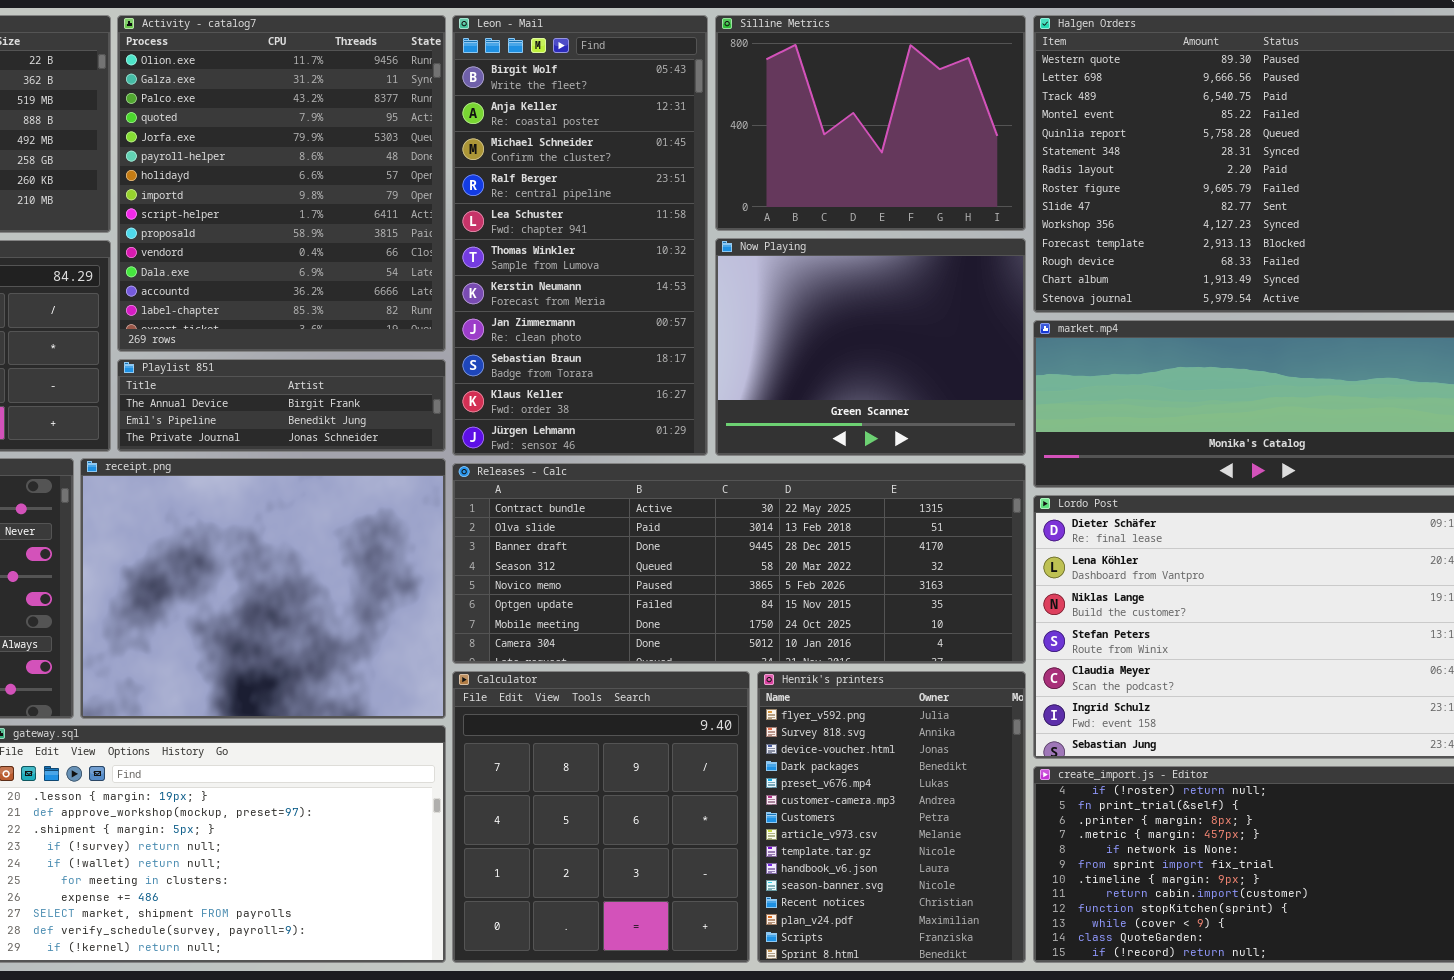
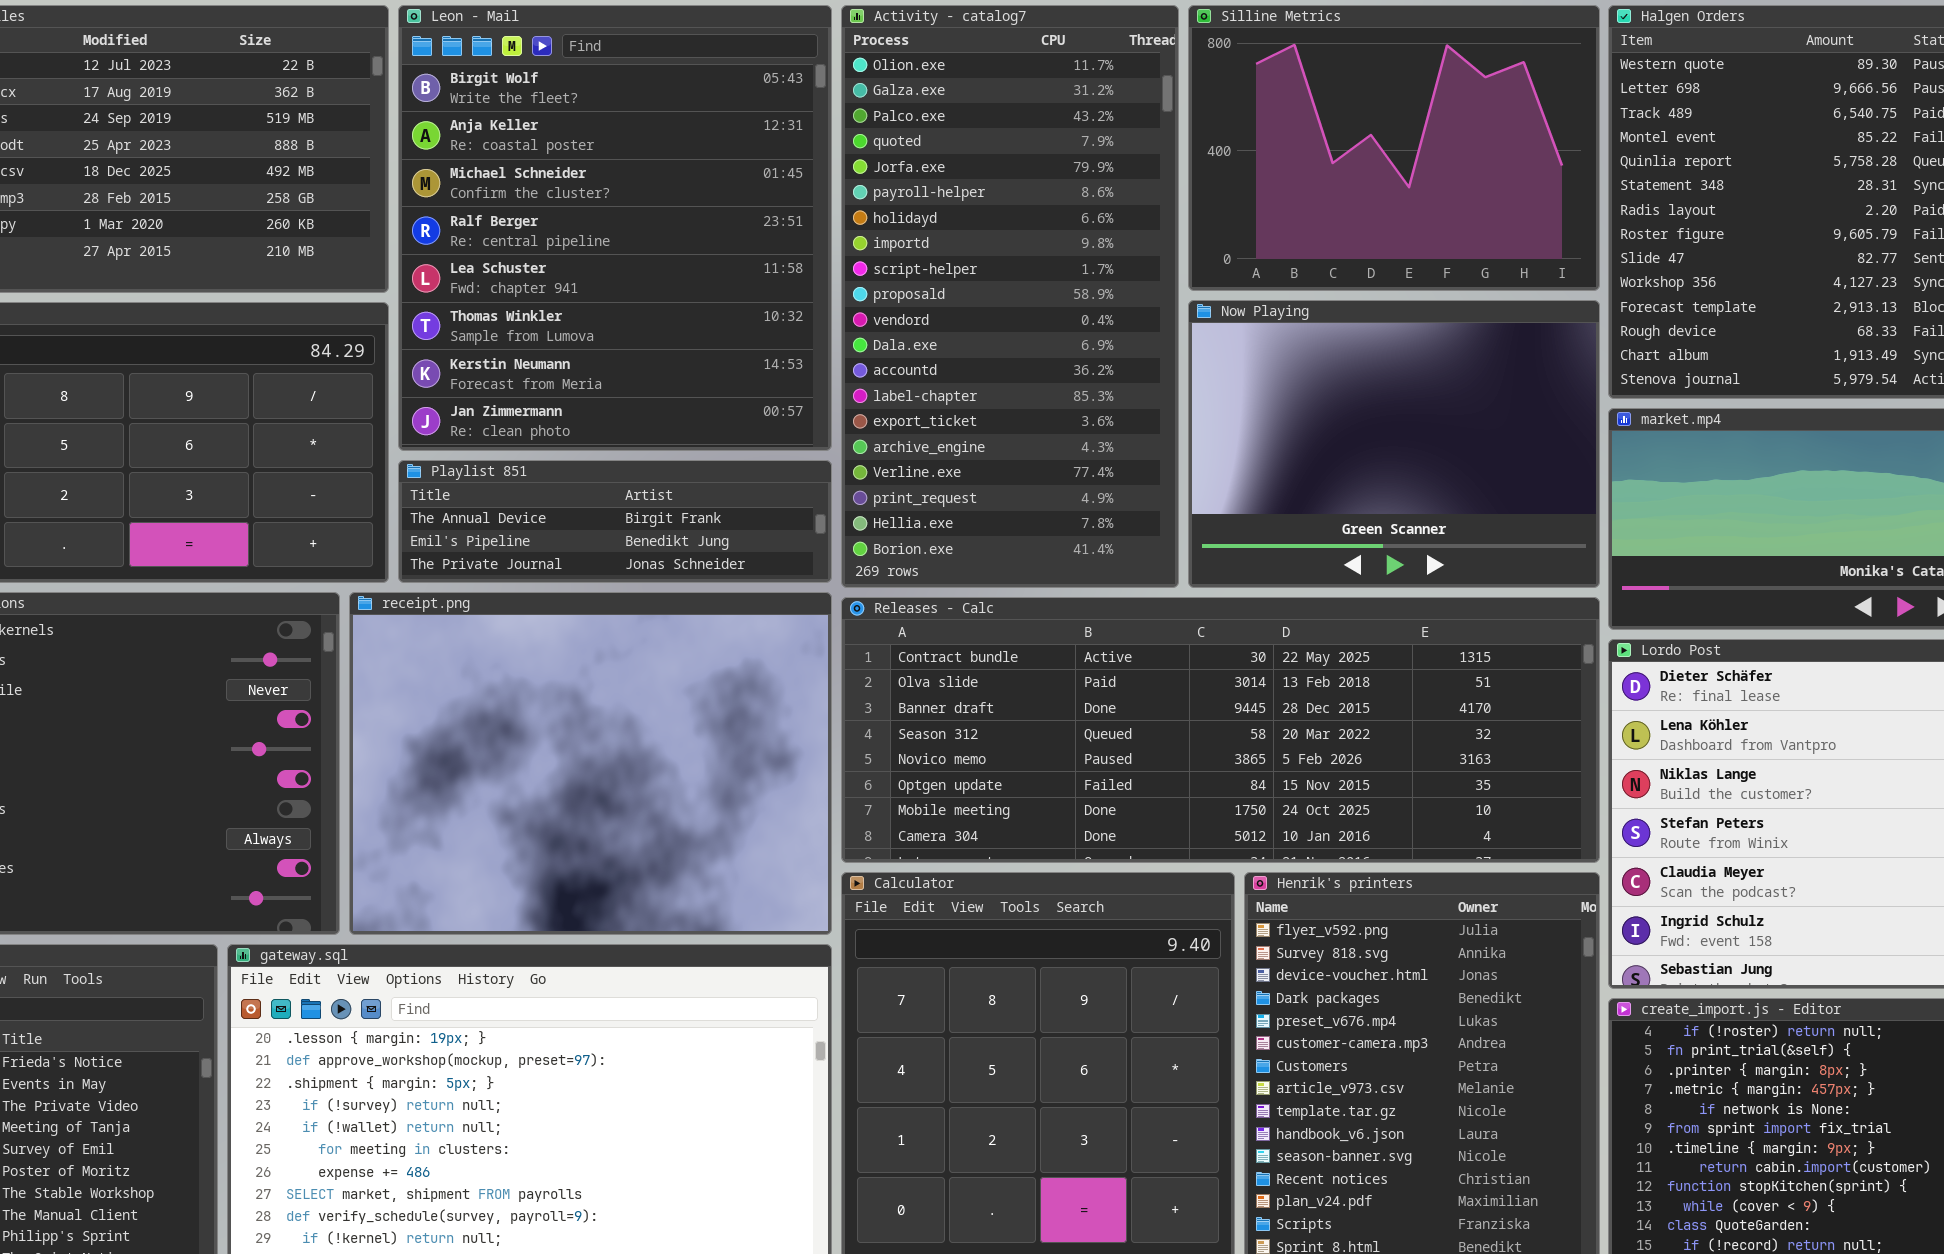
Activity - catalog7: [117,15,446,352] -> [841,5,1179,588], moved, resized
Leon - Mail: [452,15,708,456] -> [398,5,832,451], moved, resized

